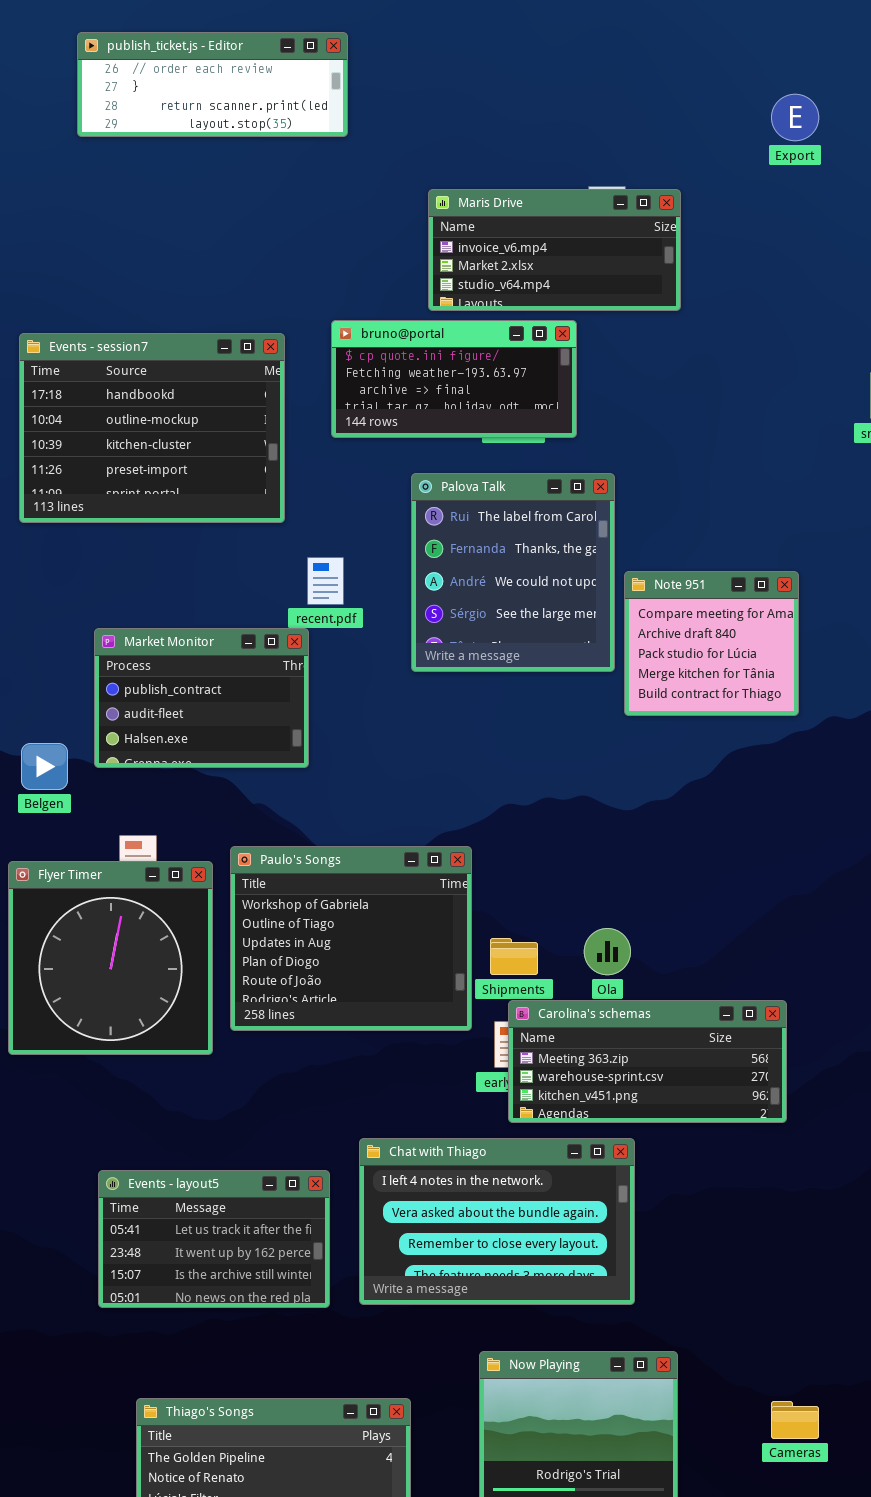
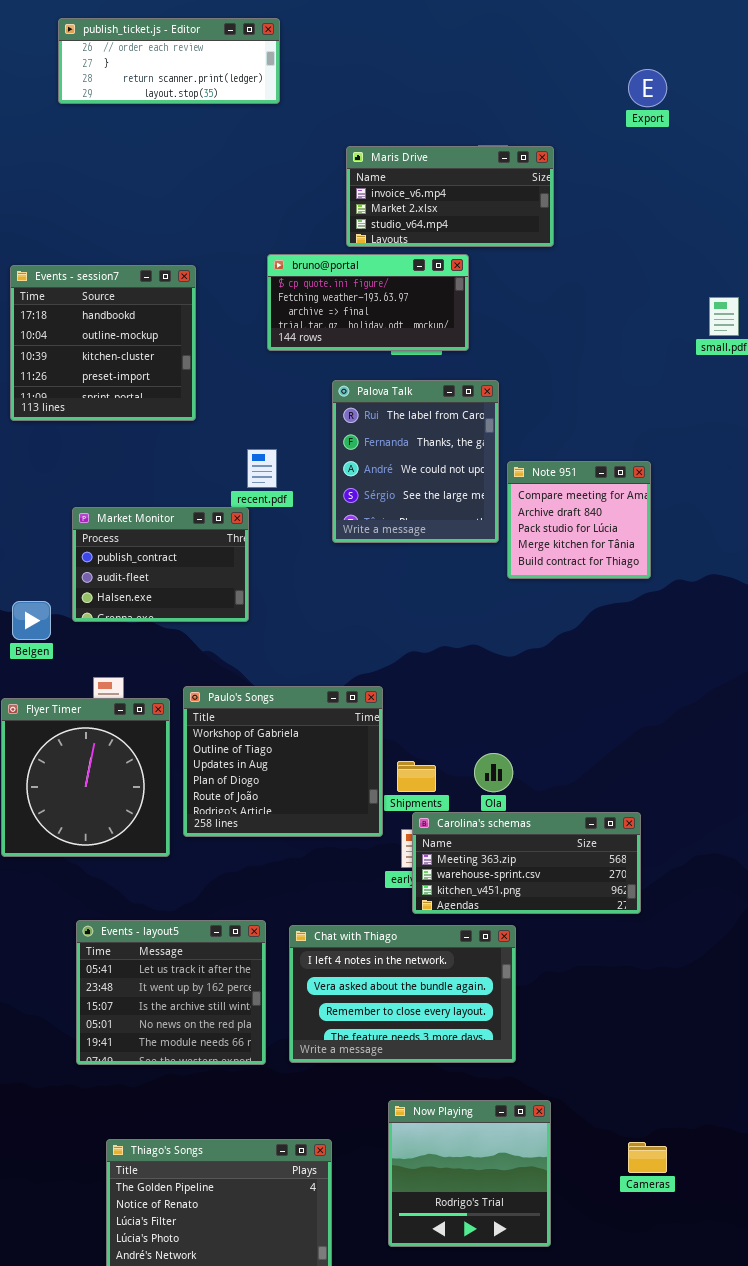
Events - session7: [19,333,285,523] -> [10,265,196,421], resized
Events - layout5: [98,1170,330,1308] -> [76,920,266,1065], resized

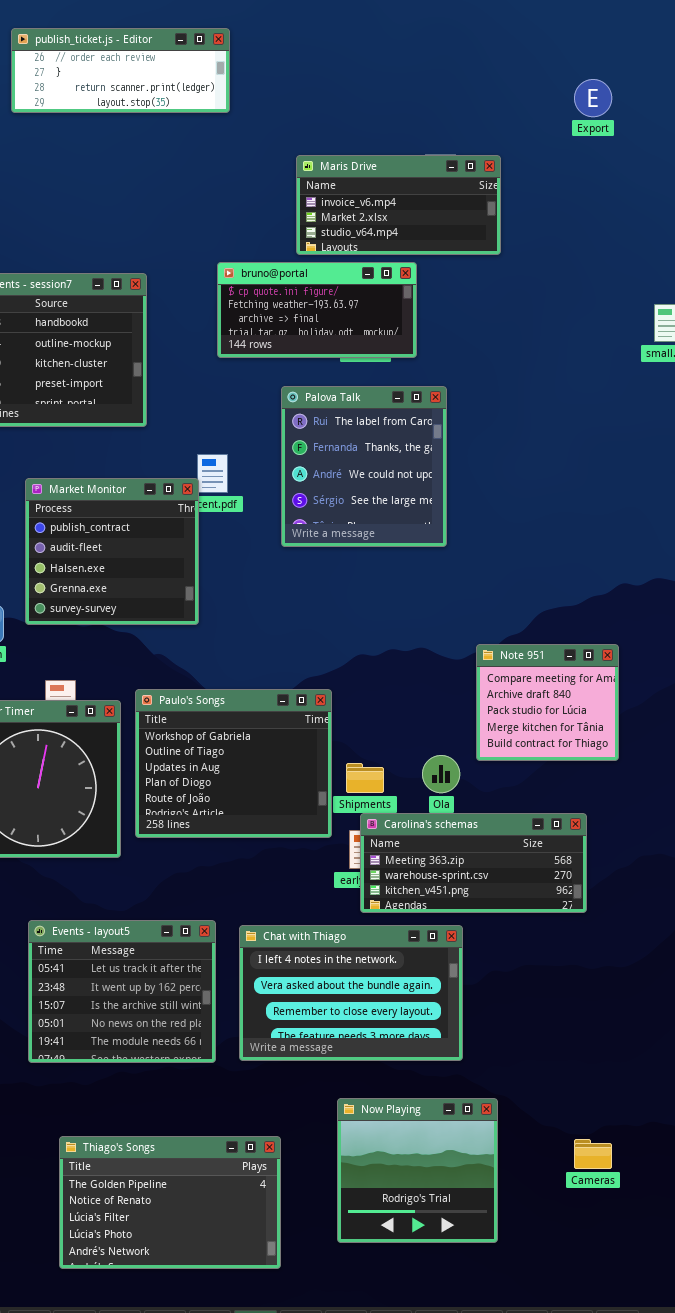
Note 951: [507,461,651,579] -> [476,644,619,761], moved
Market Monitor: [72,507,249,622] -> [25,478,199,625], resized

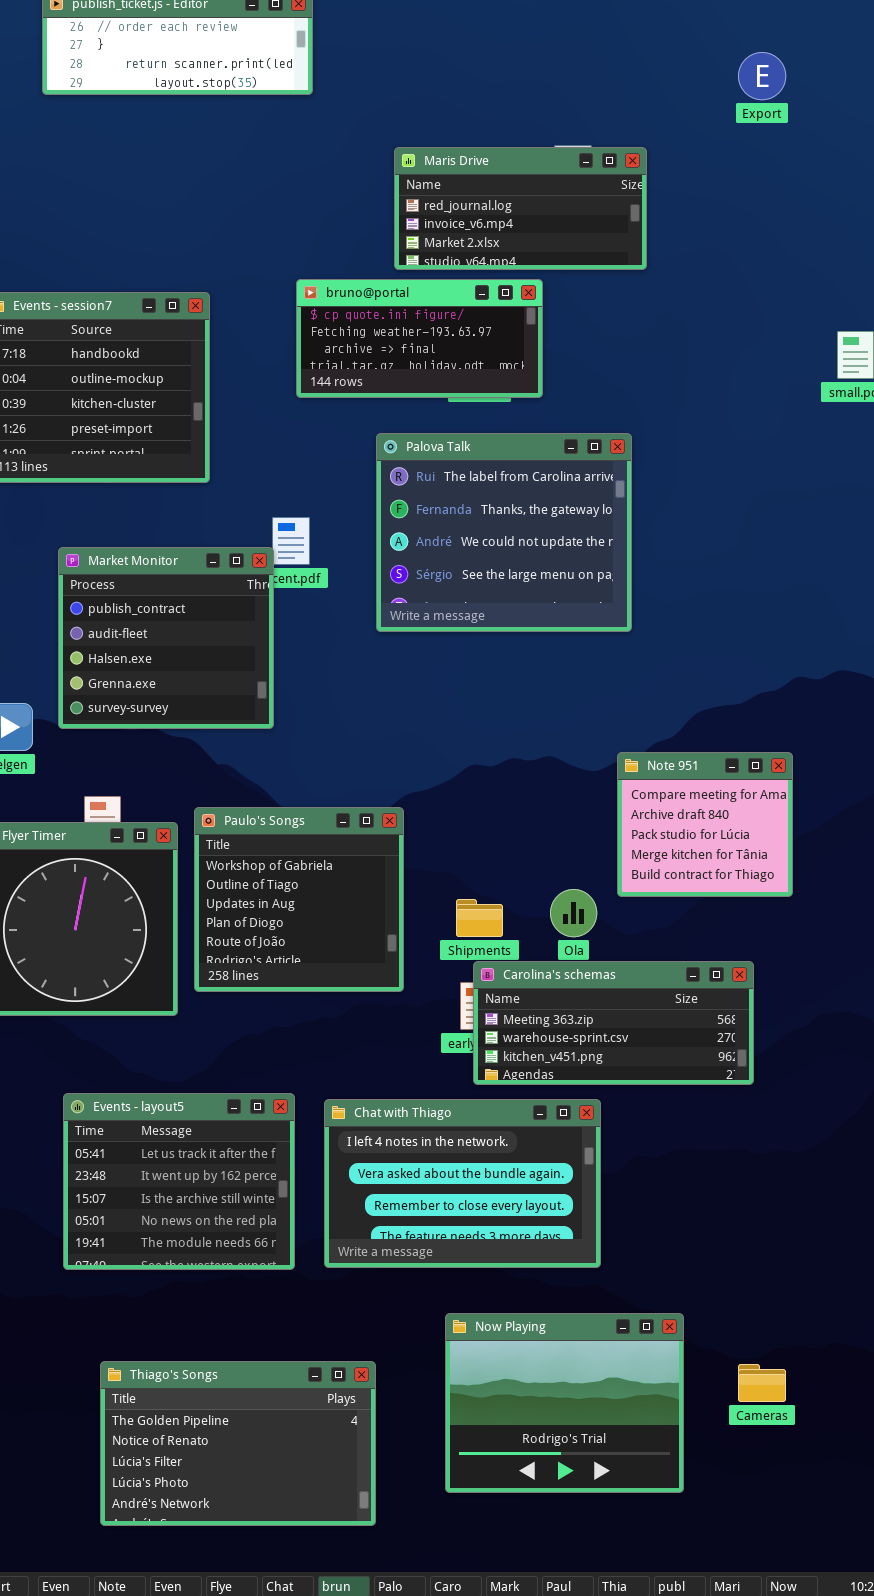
Maris Drive: [296,155,501,255] -> [394,147,647,270], scrolled up 1 row
Palova Talk: [281,386,447,547] -> [376,433,632,632], resized
Paulo's Songs: [135,689,332,838] -> [194,807,404,992], resized
Now Playing: [337,1098,498,1243] -> [445,1313,684,1493], resized

